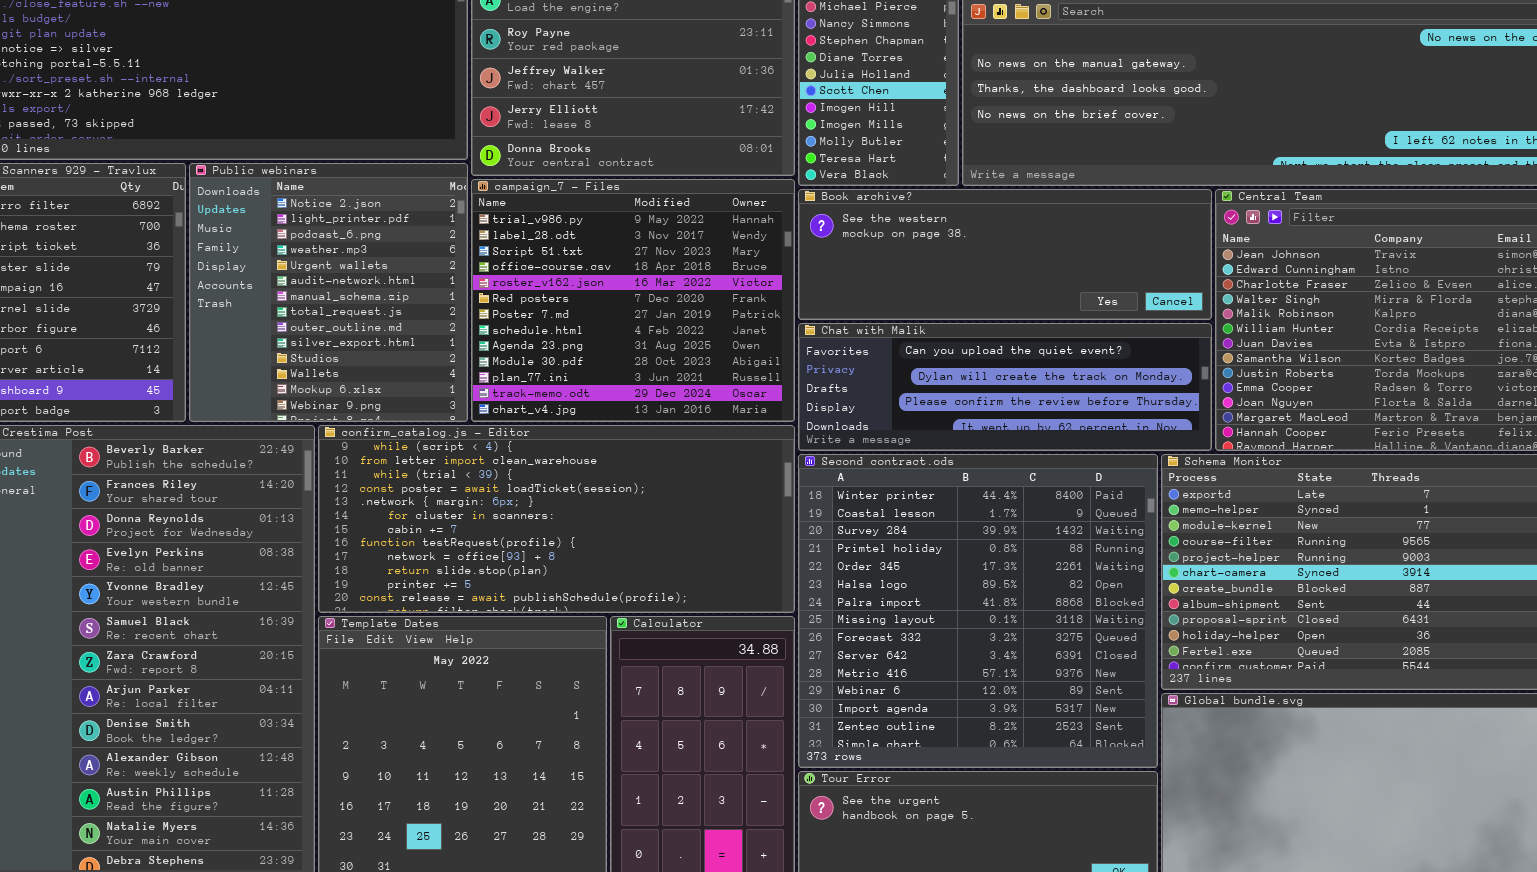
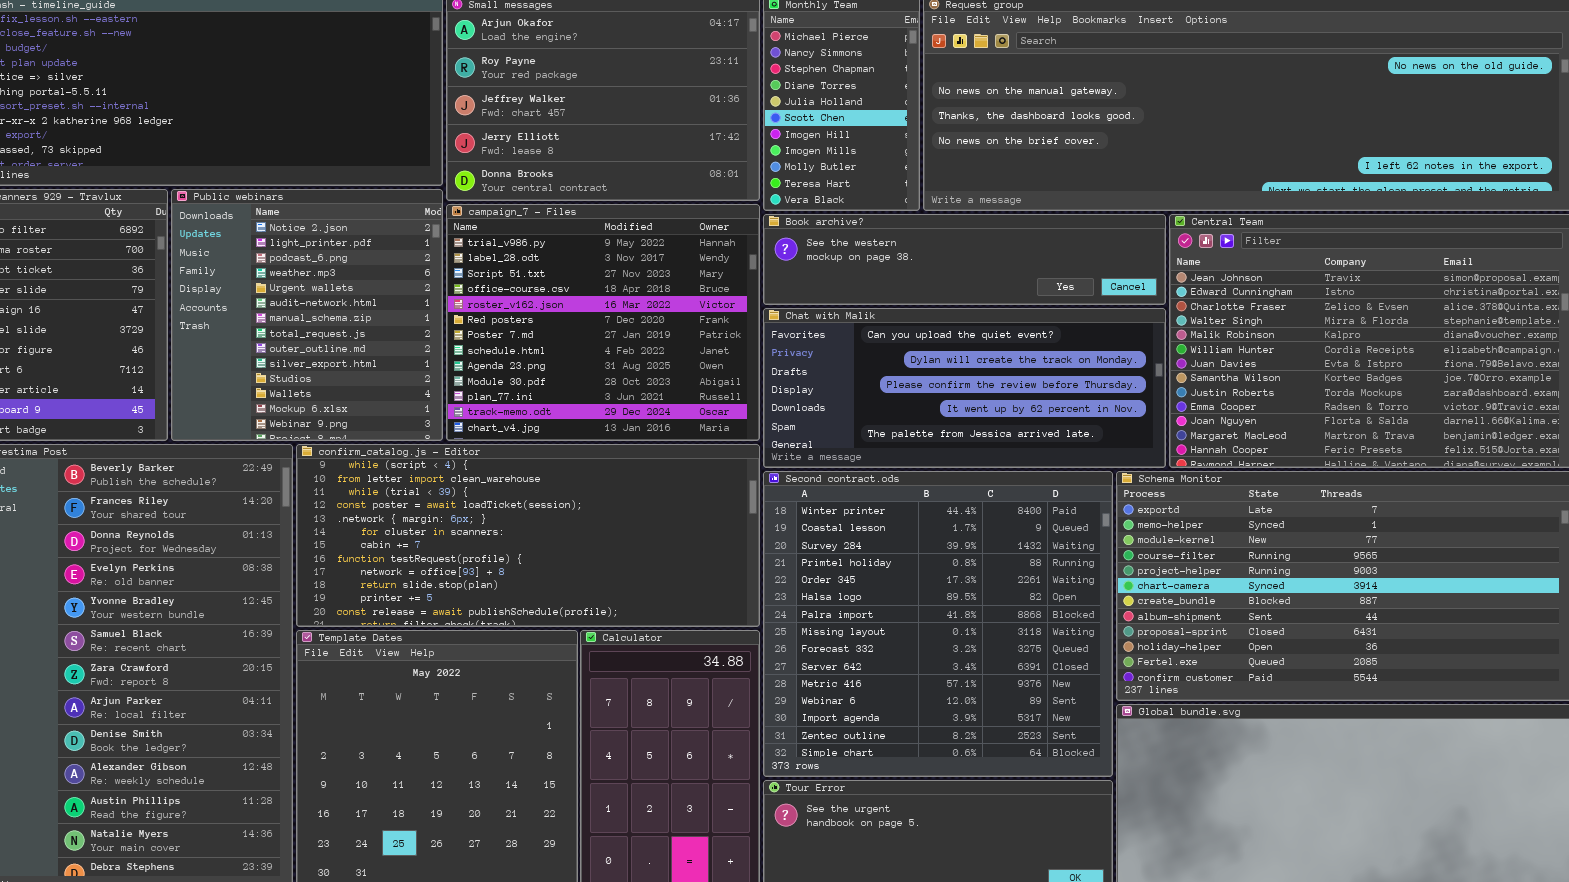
Book archive?: [798,189,1212,320] -> [763,214,1166,305], resized
Chat with Malik: [798,323,1212,451] -> [763,308,1166,468], resized

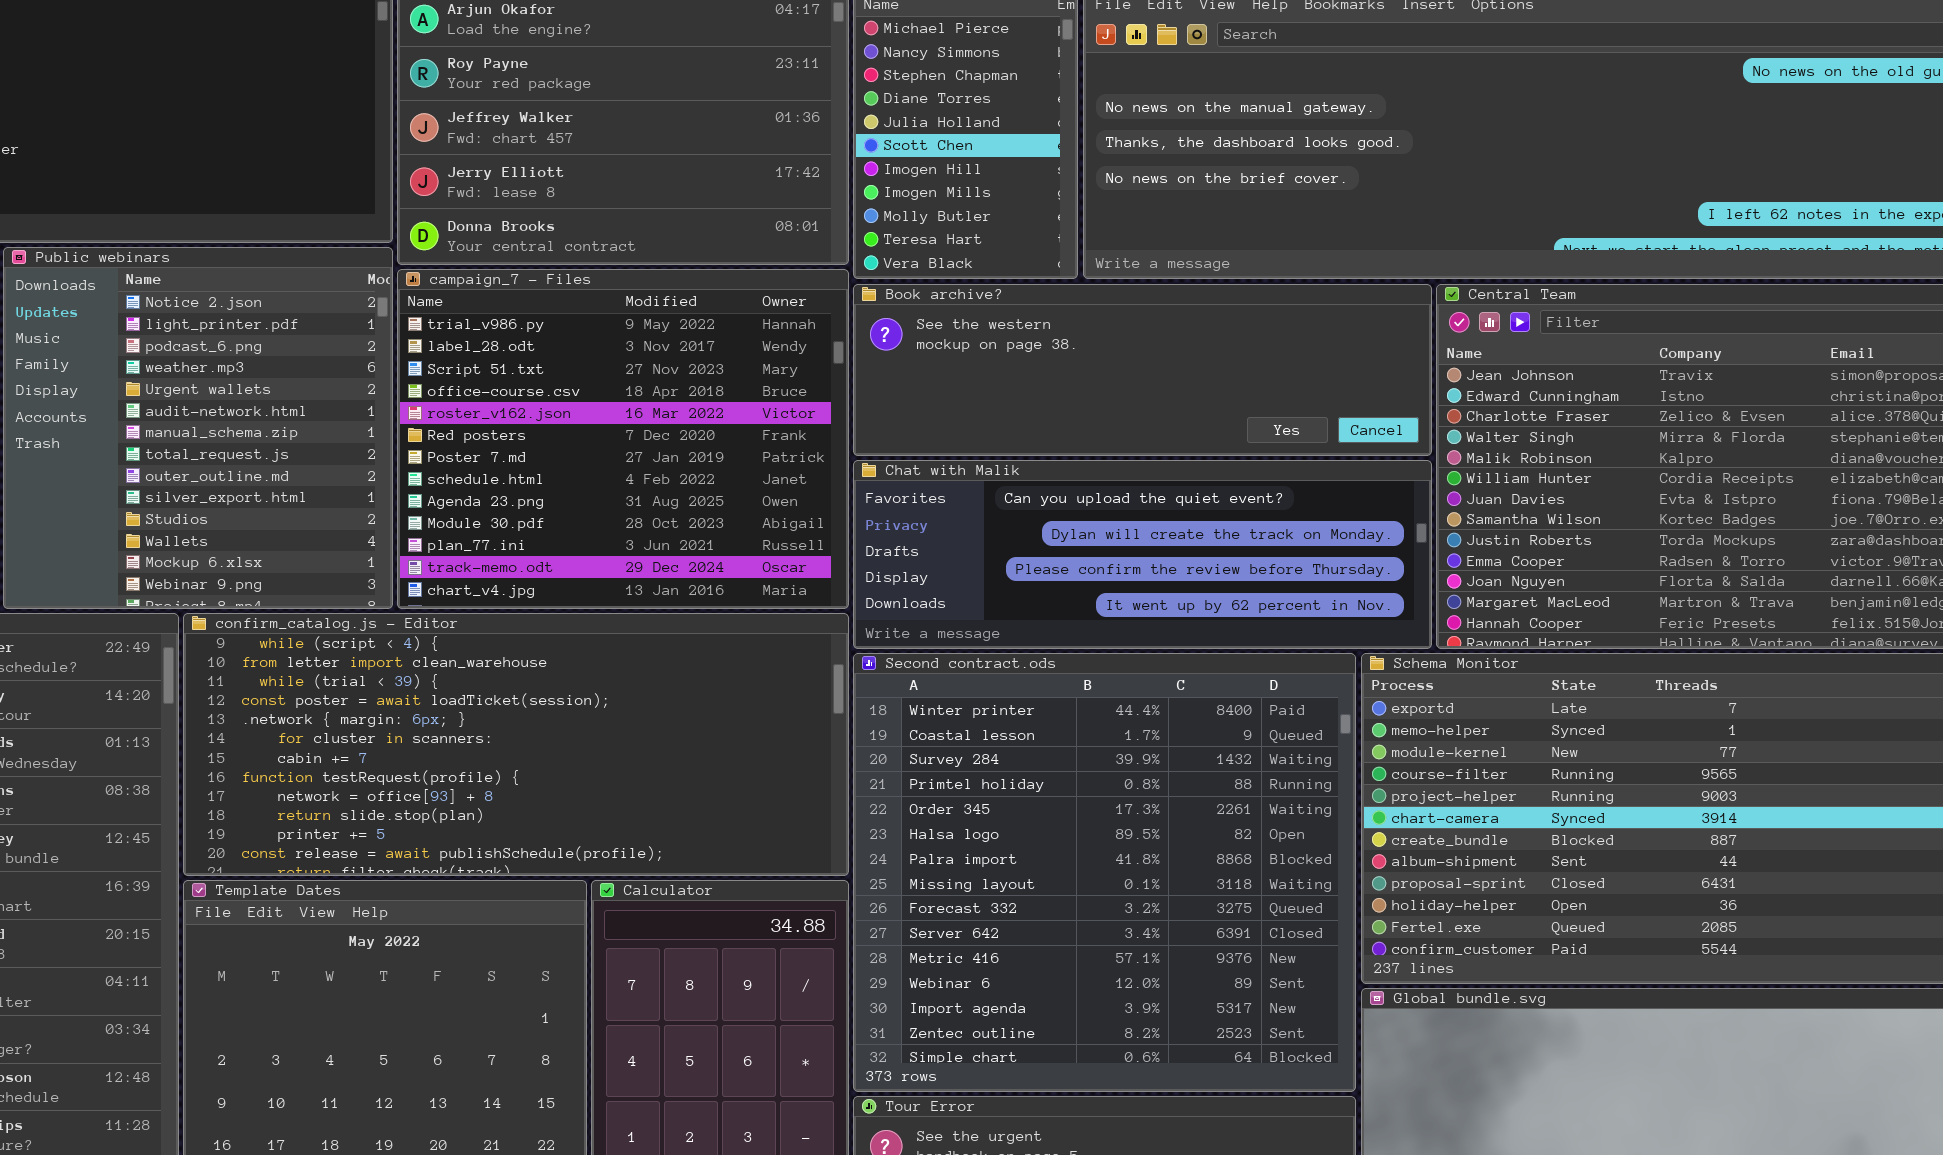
Book archive?: [763,214,1166,305] -> [853,284,1432,456], resized
Chat with Malik: [763,308,1166,468] -> [853,460,1432,649], resized

